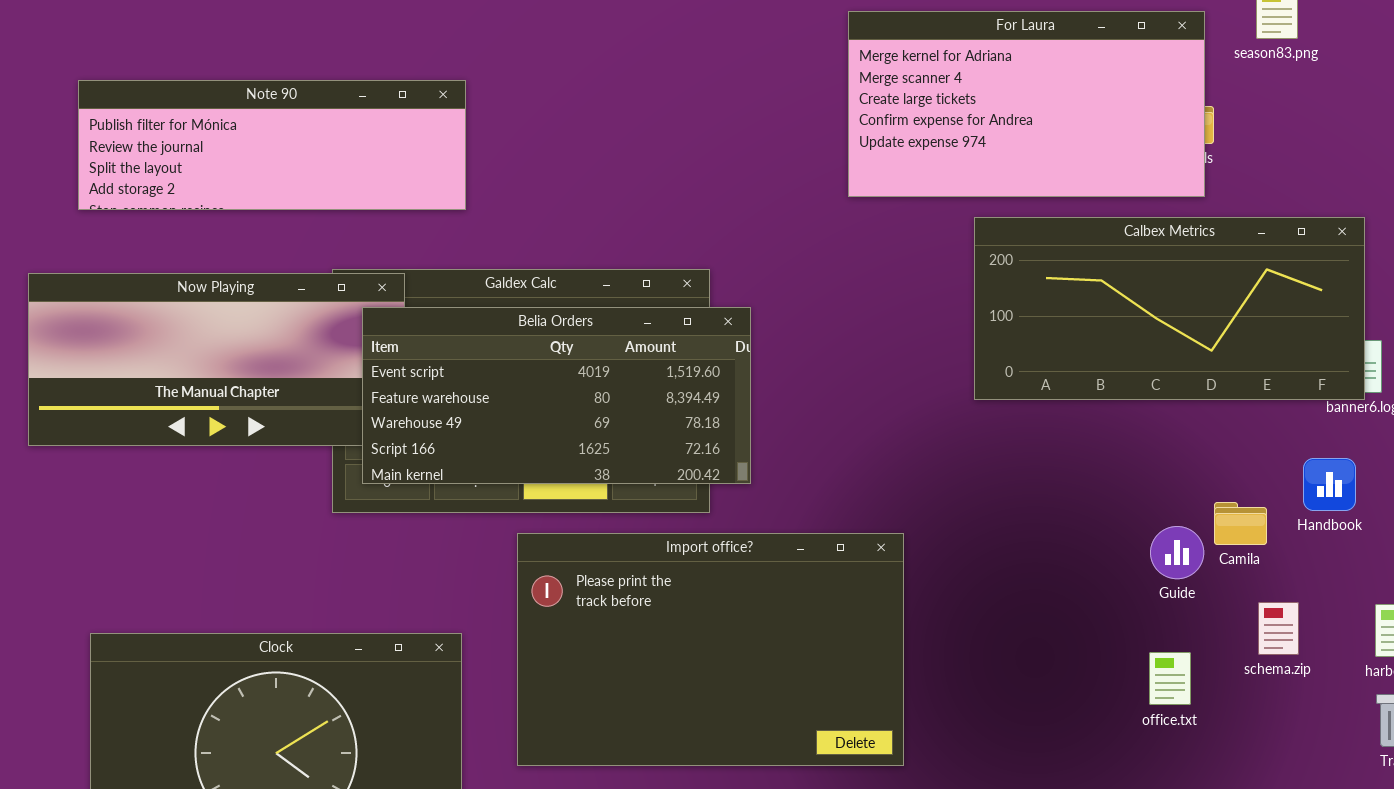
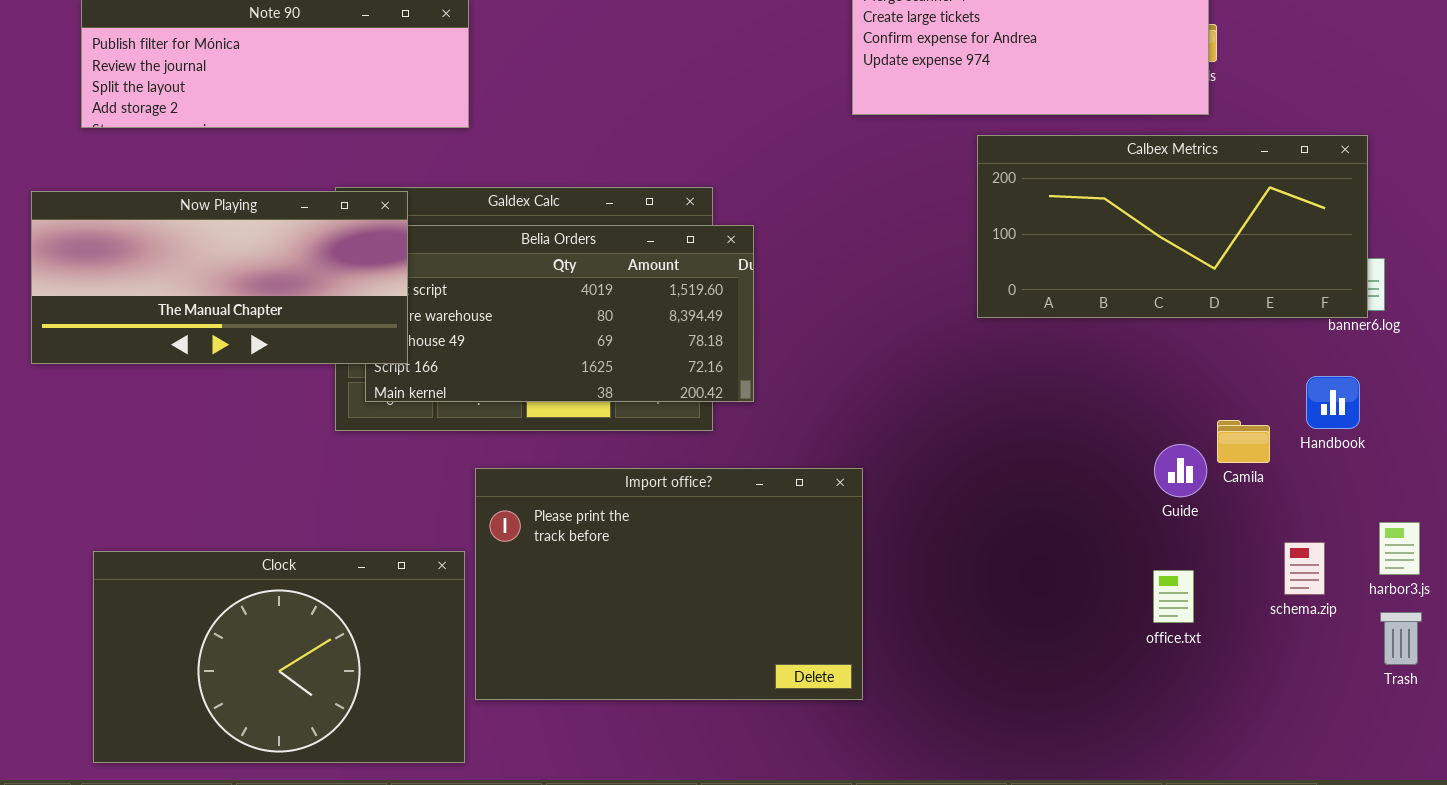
Now Playing: [28,273,405,446] -> [31,191,408,364], raised
Import office?: [517,533,904,766] -> [475,468,863,700], moved
schema.zip: [1258,602,1299,655] -> [1284,542,1325,595], moved

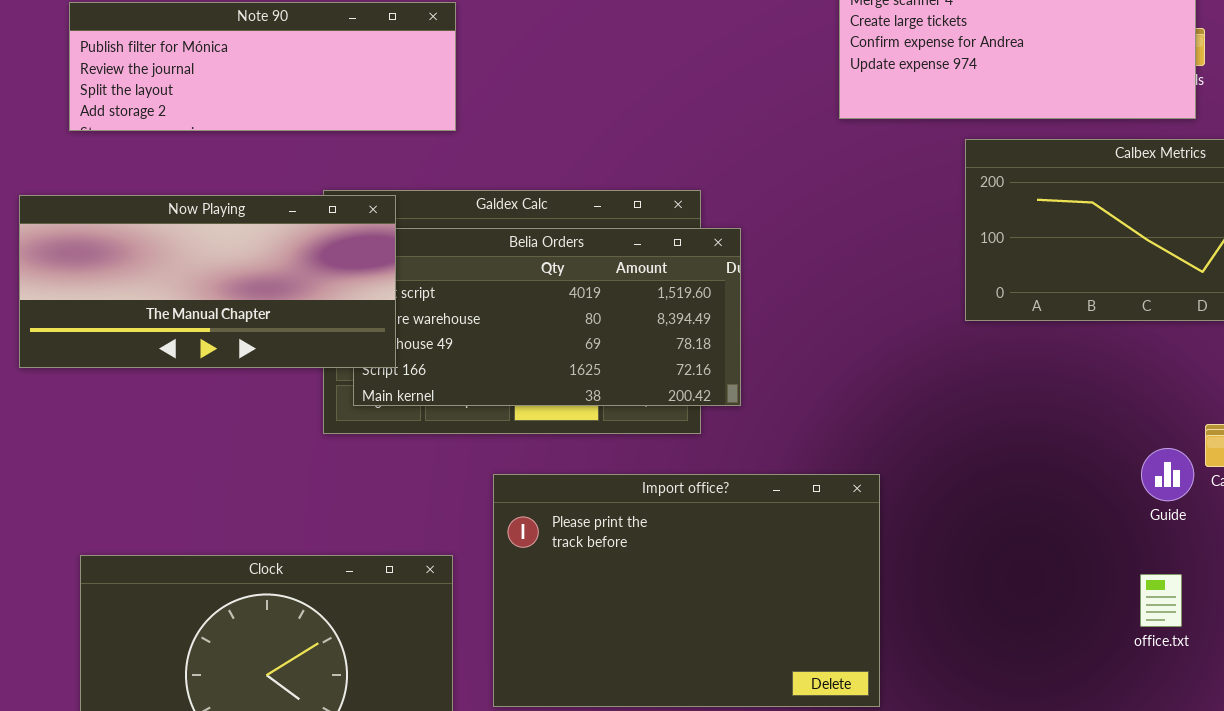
Import office?: [475,468,863,700] -> [493,474,880,707], moved

